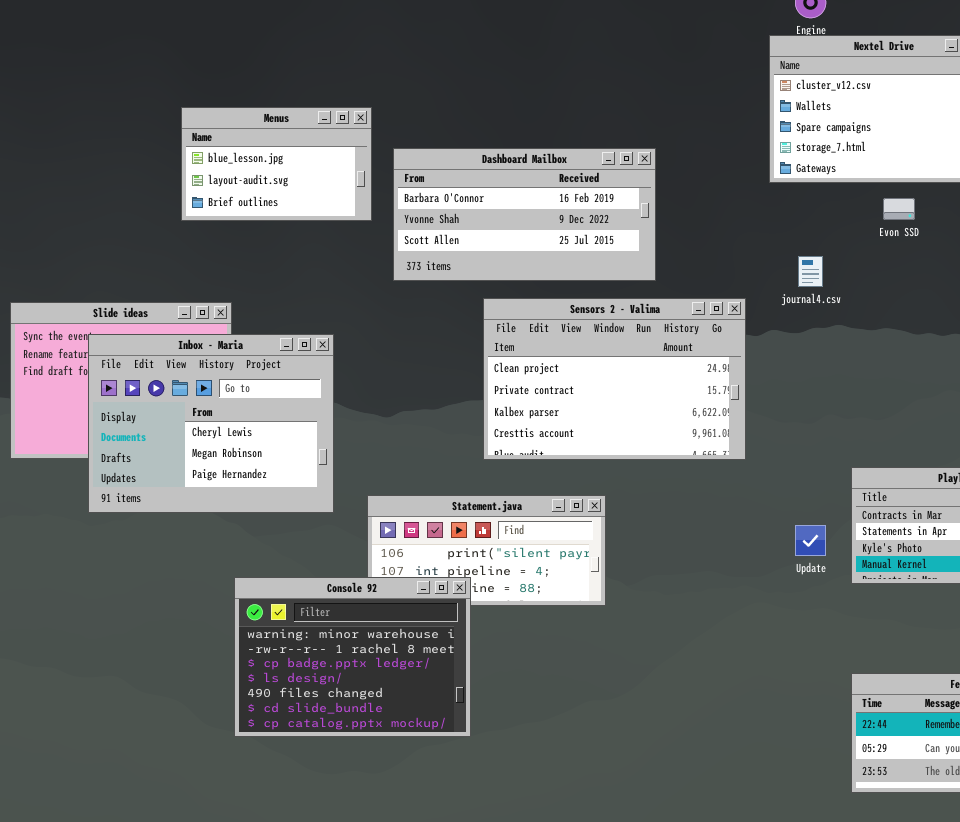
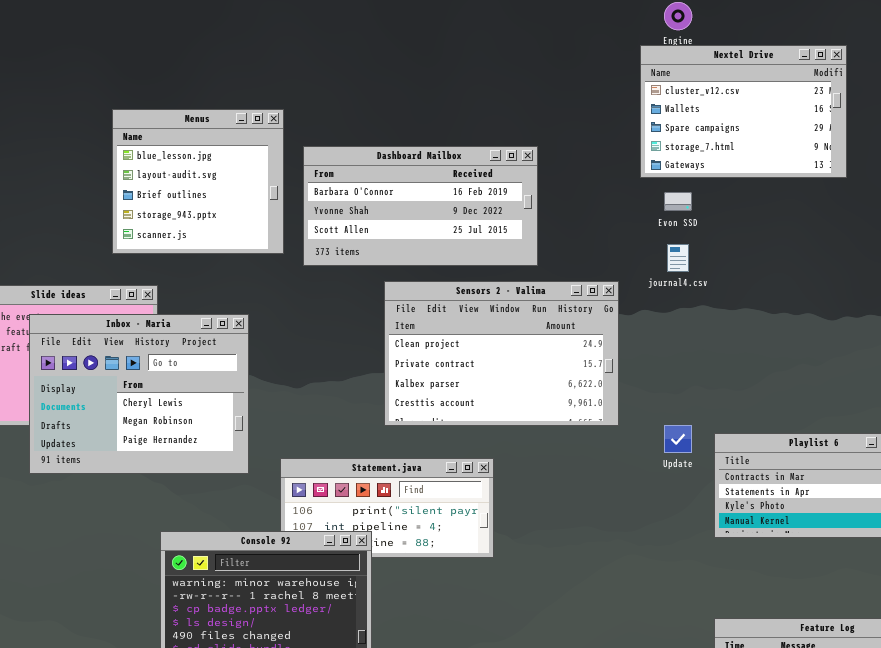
Menus: [181,107,372,221] -> [112,109,284,254], resized
Evon SSD: [883,198,915,220] -> [664,192,692,211], moved
Update: [795,525,826,556] -> [664,425,692,453], moved

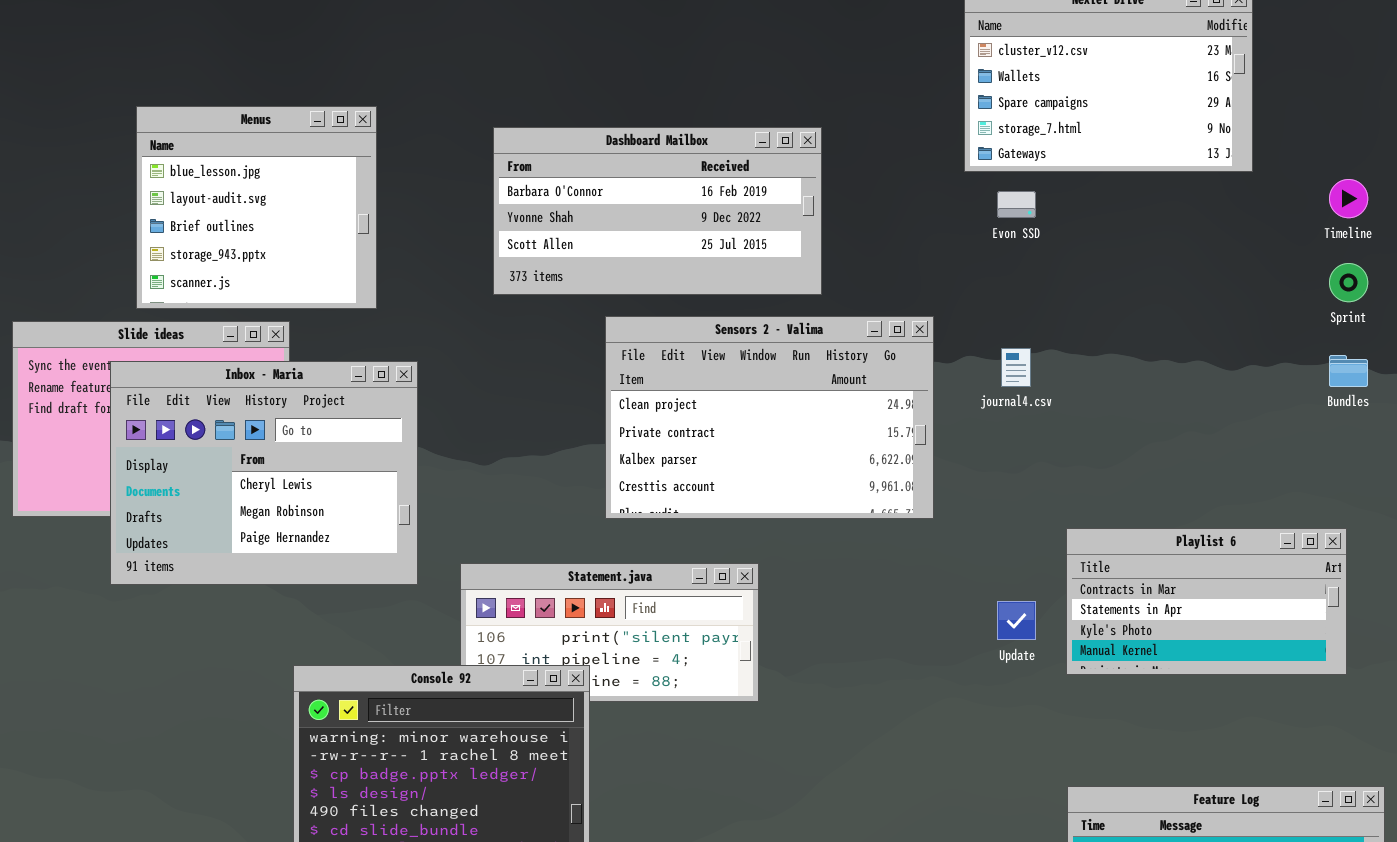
Menus: [112,109,284,254] -> [136,106,377,309], moved
journal4.csv: [667,244,689,272] -> [1001,348,1031,387], moved
Update: [664,425,692,453] -> [997,601,1036,640], moved

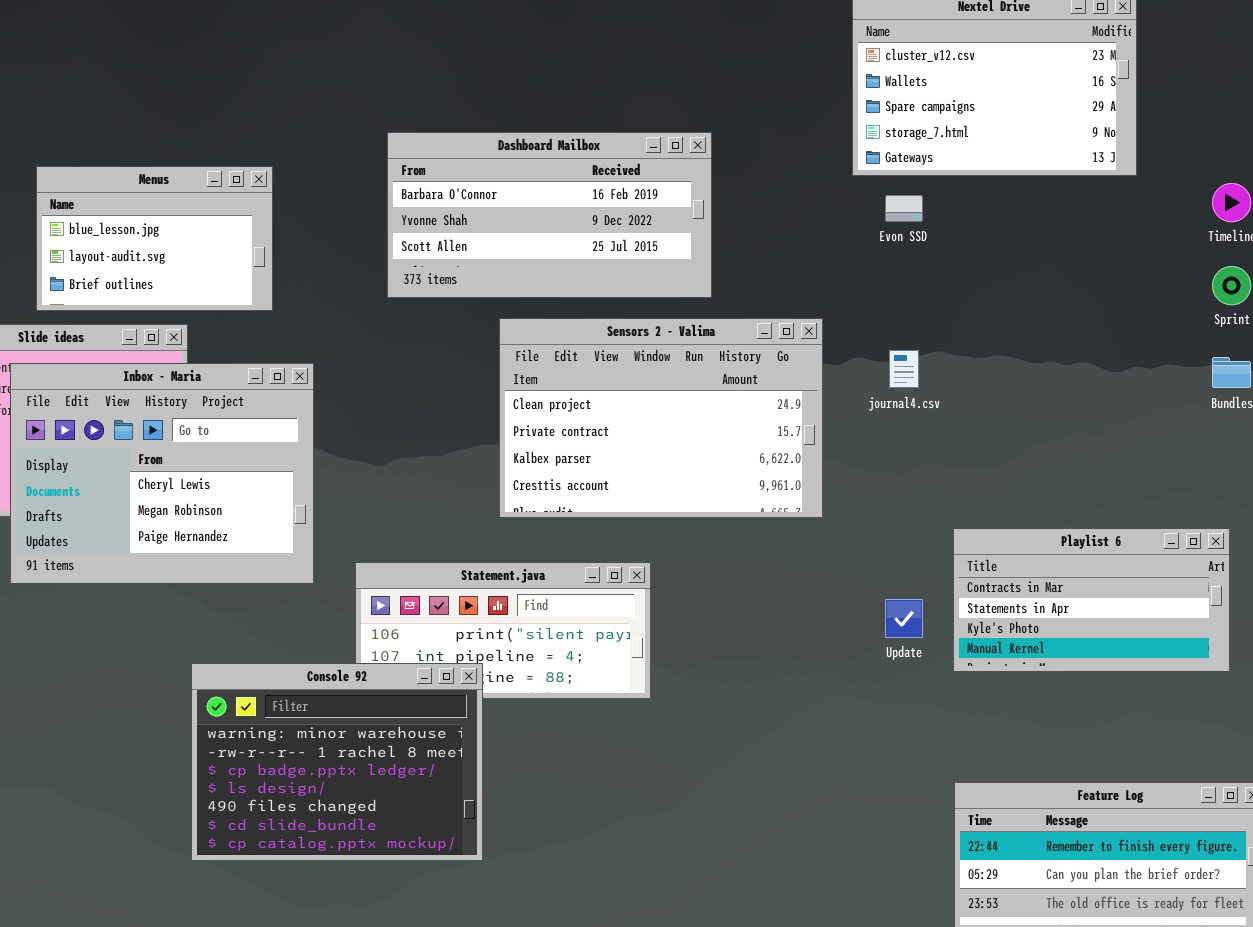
Menus: [136,106,377,309] -> [36,166,273,311], resized

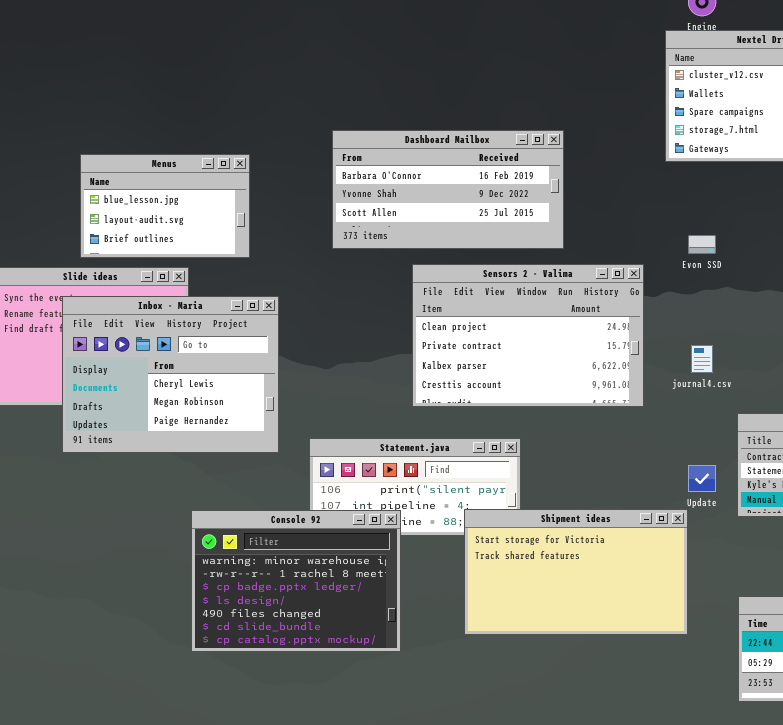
Evon SSD: [885,195,923,222] -> [688,235,716,254], moved
journal4.csv: [889,350,919,388] -> [691,345,713,373], moved
Shipment ideas: none -> [464,509,688,635], opened

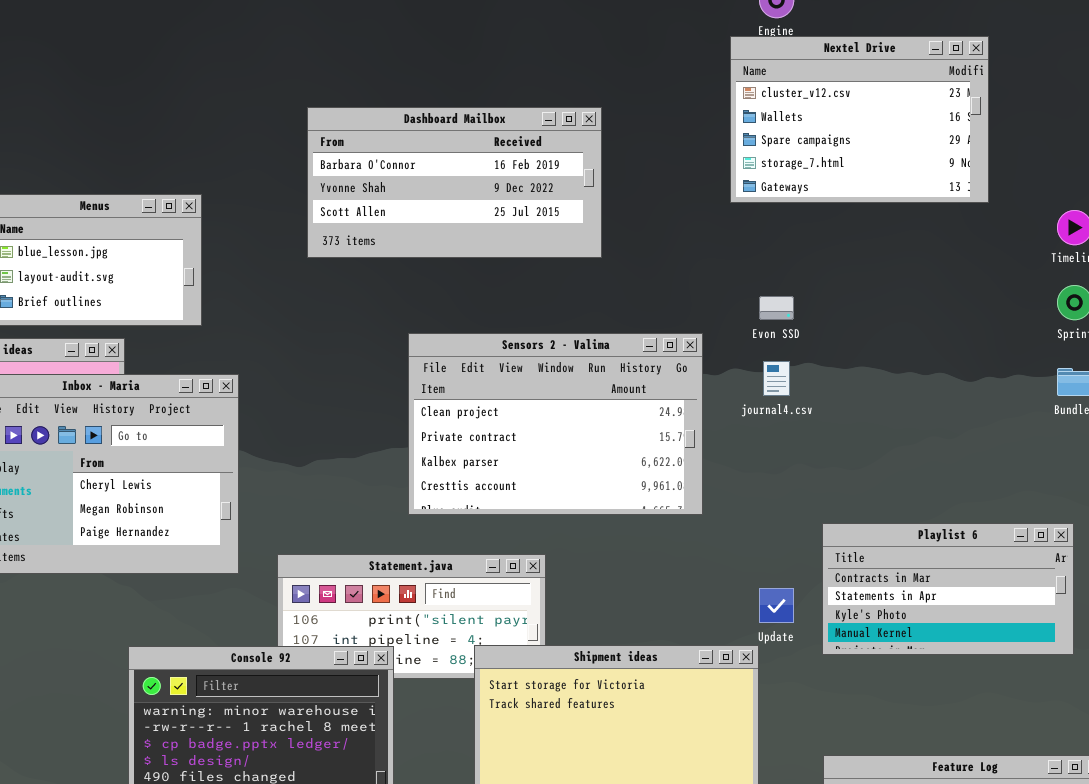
Dashboard Mailbox: [332,130,564,249] -> [307,107,602,258], moved
journal4.csv: [691,345,713,373] -> [763,361,790,396], moved

